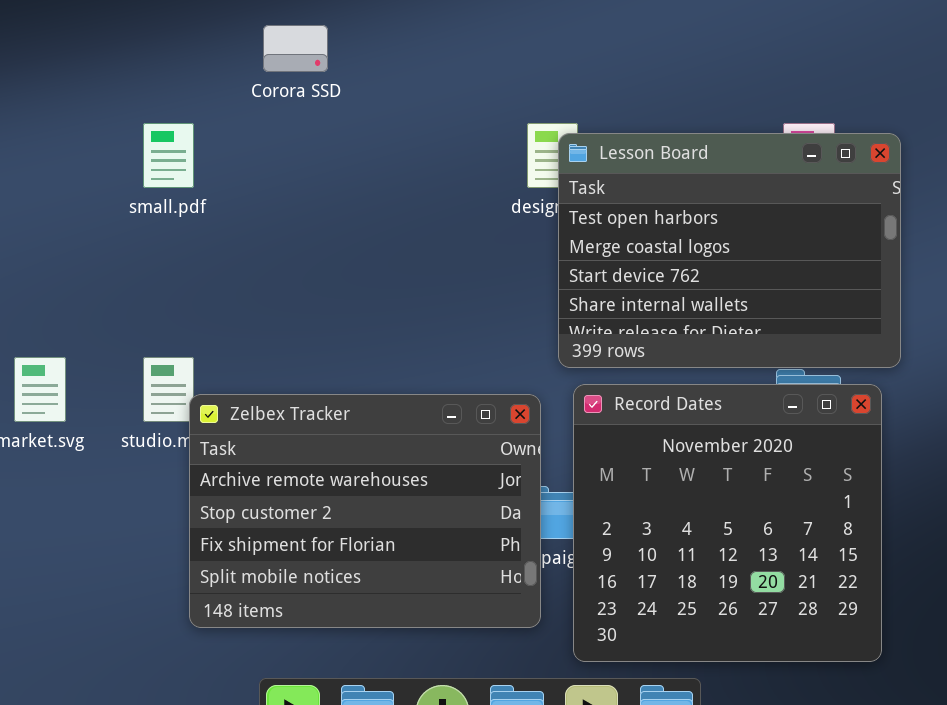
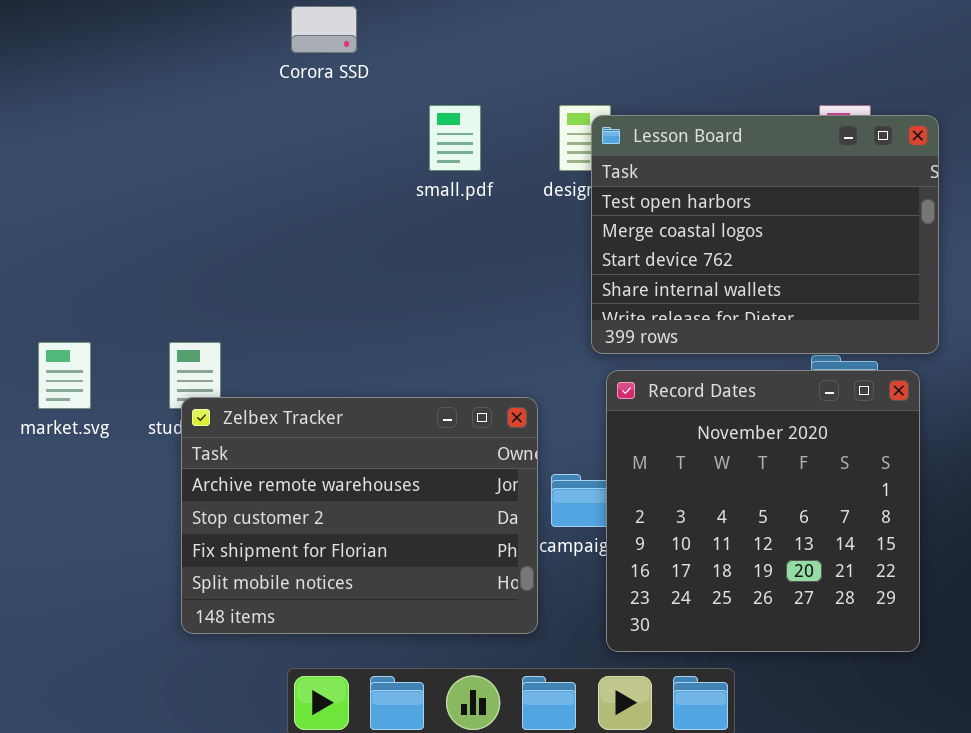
small.pdf: [143,123,194,188] -> [429,105,481,171], moved
Zelbex Tracker: [189,394,541,628] -> [181,397,538,634], moved

